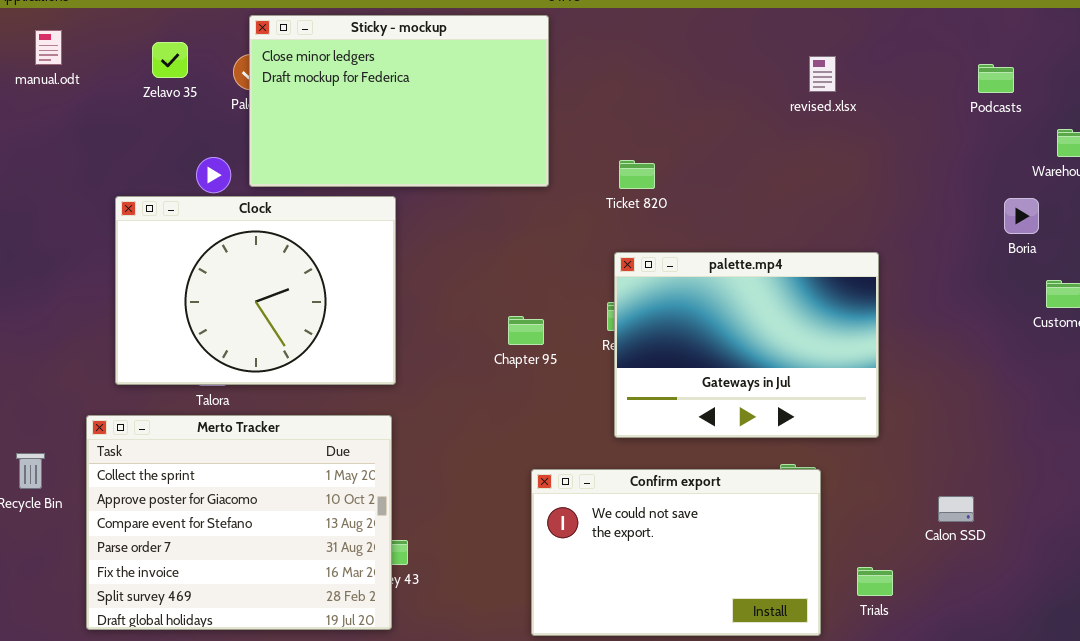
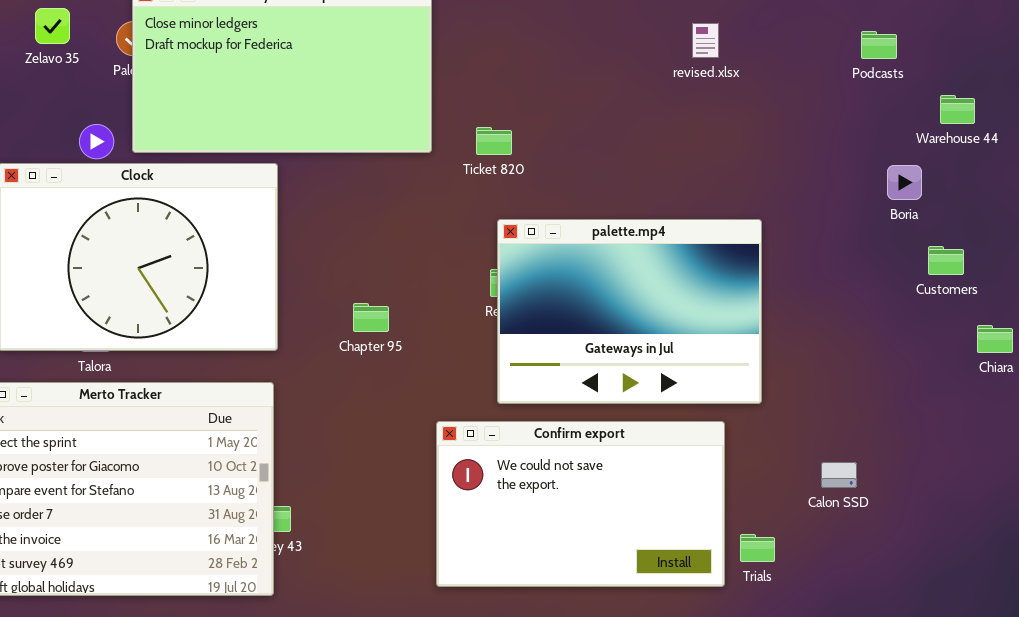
Ticket 820: [619,160,655,189] -> [476,127,512,155], moved
Chapter 95: [508,316,544,345] -> [353,303,389,332], moved
Confirm export: [531,469,821,636] -> [436,421,725,587], moved

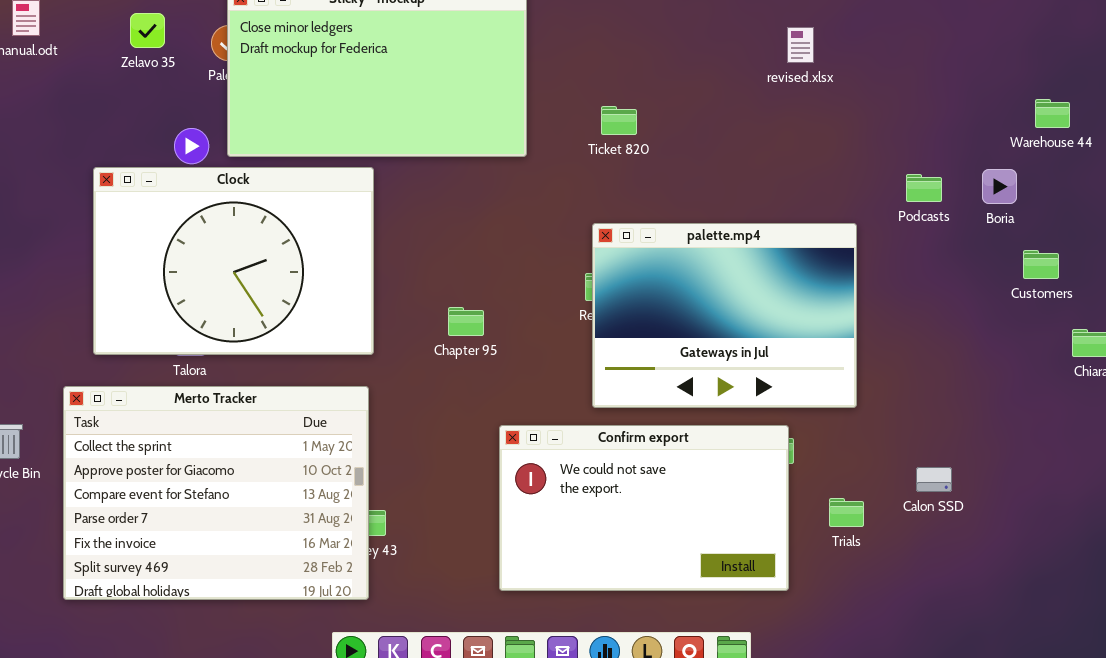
Podcasts: [861,31,897,59] -> [906,174,942,202], moved
Ticket 820: [476,127,512,155] -> [601,106,637,135], moved
Confirm export: [436,421,725,587] -> [499,425,789,591], moved
Trials: [740,534,775,562] -> [829,498,864,527], moved

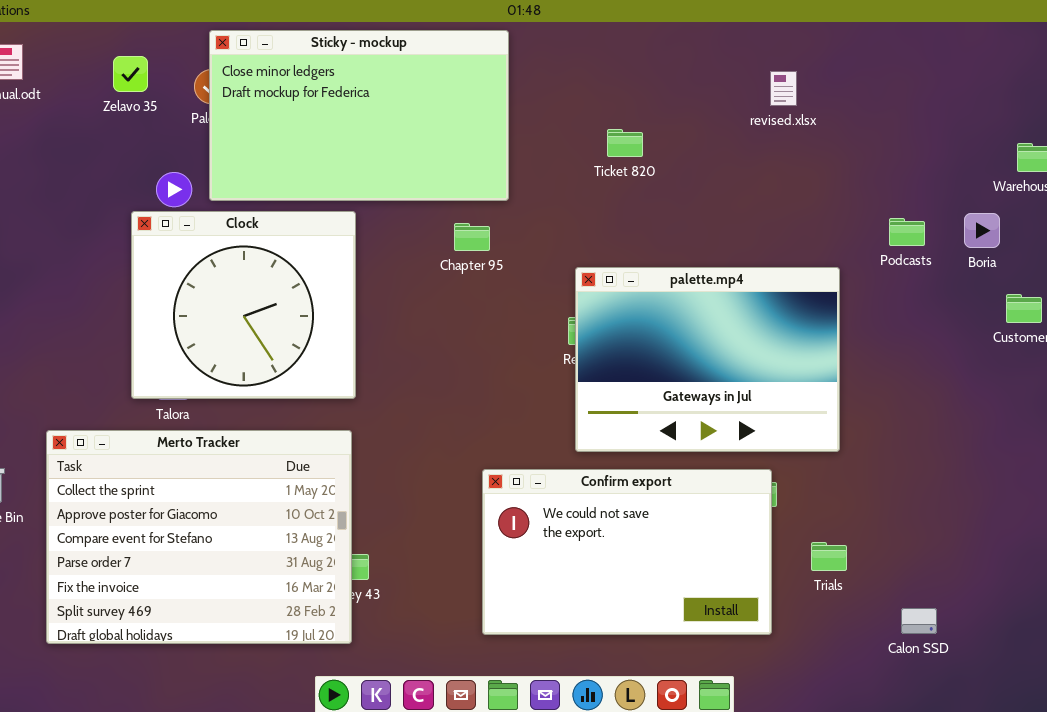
Ticket 820: [601,106,637,135] -> [607,129,643,157], moved
Clock: [93,167,374,355] -> [131,211,356,399], resized
Chapter 95: [448,307,484,336] -> [454,223,490,251], moved
Calon SSD: [916,467,952,492] -> [901,608,937,634], moved

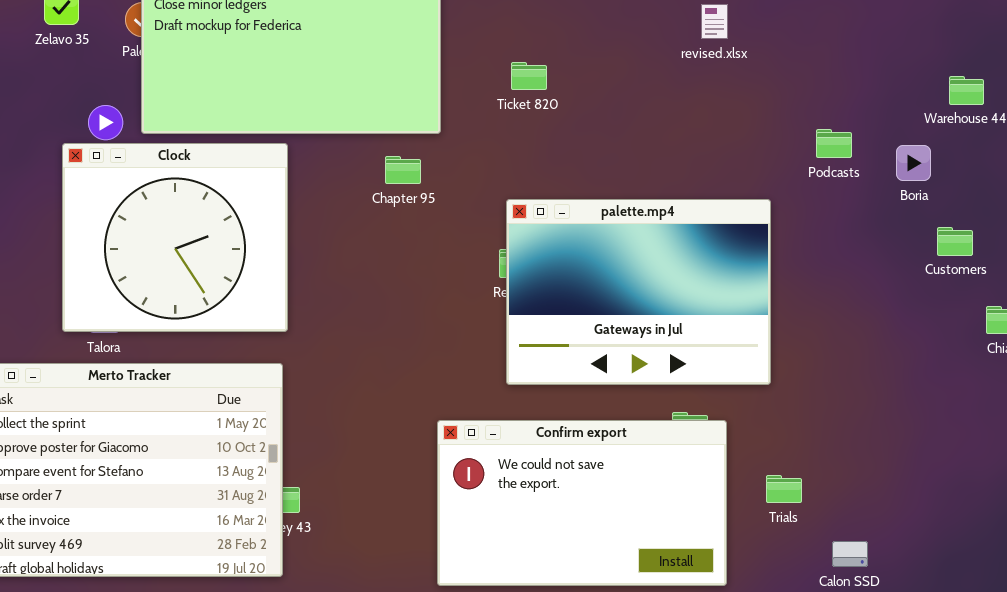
Ticket 820: [607,129,643,157] -> [511,62,547,90], moved
Podcasts: [889,218,925,246] -> [816,129,852,158], moved
Confirm export: [482,469,772,635] -> [437,420,727,586], moved
Trials: [811,542,847,571] -> [766,475,802,503], moved

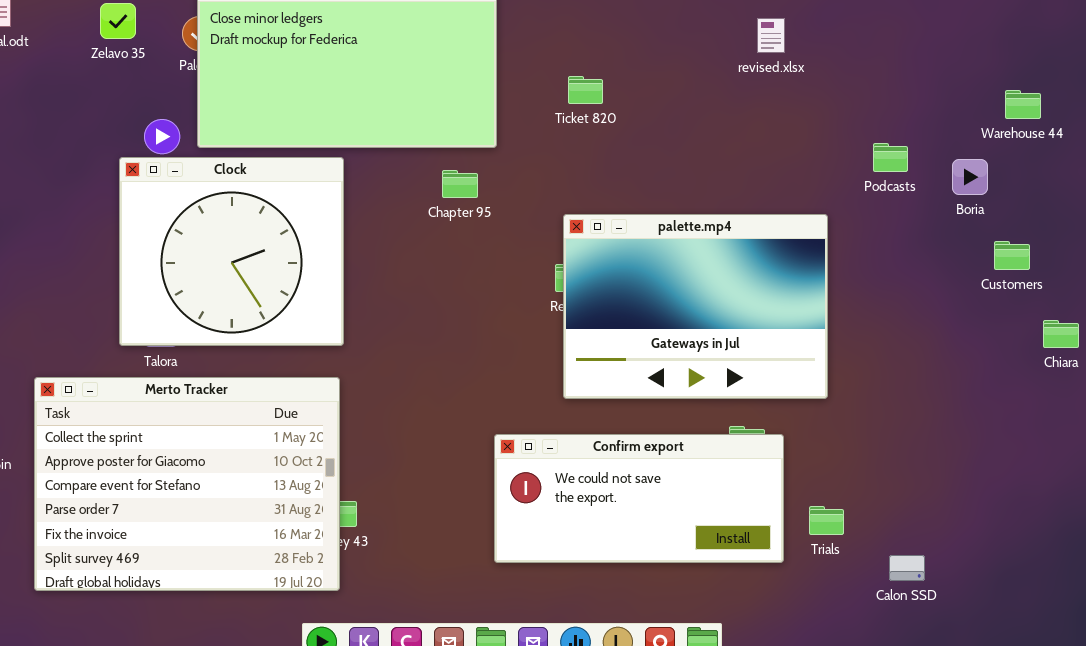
Confirm export: [437,420,727,586] -> [494,434,784,563], resized
Trials: [766,475,802,503] -> [809,506,844,535], moved

